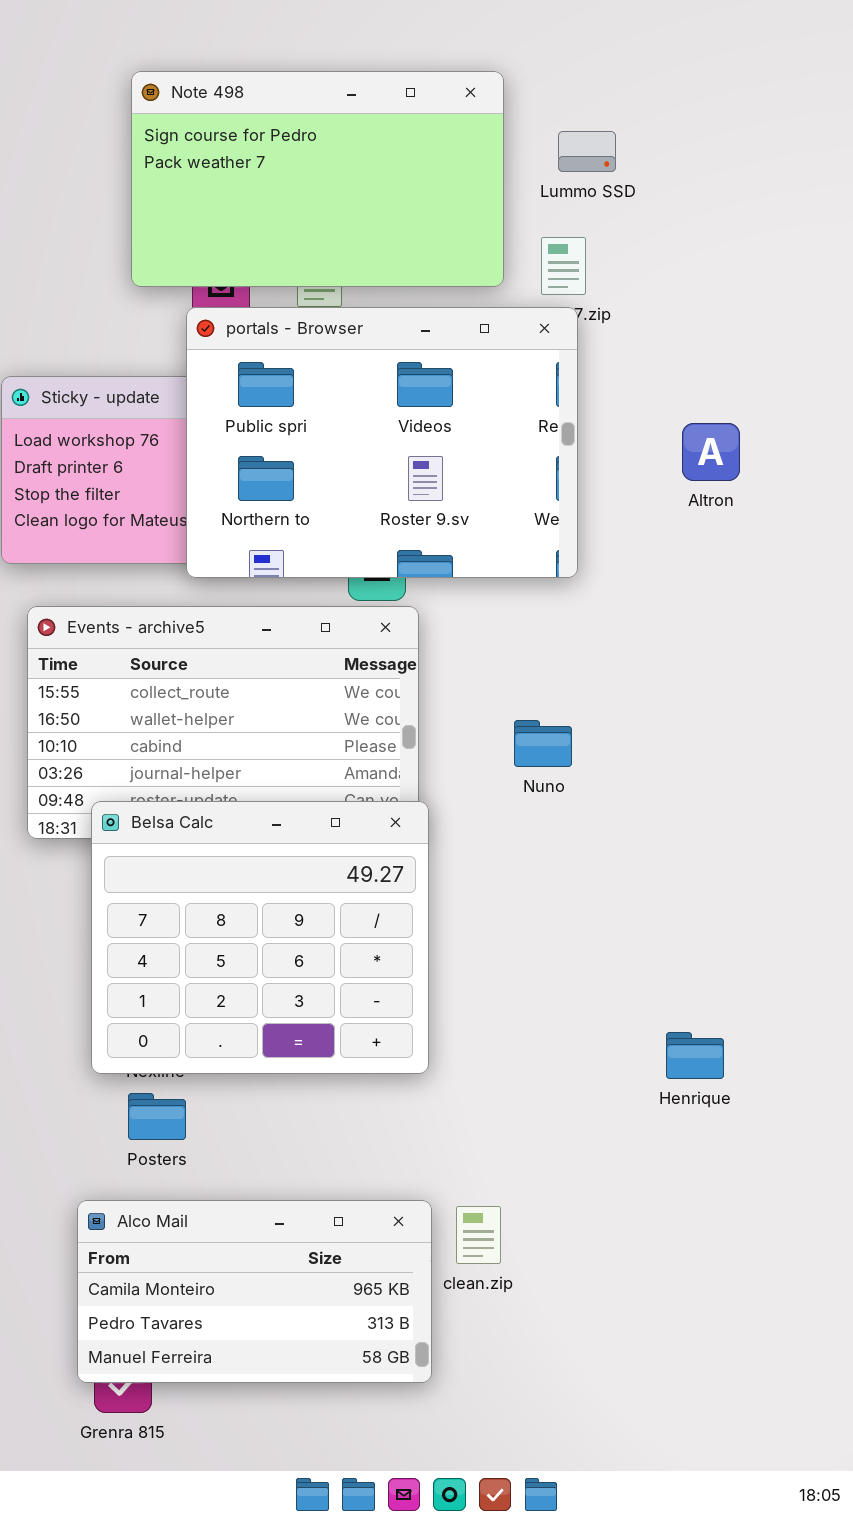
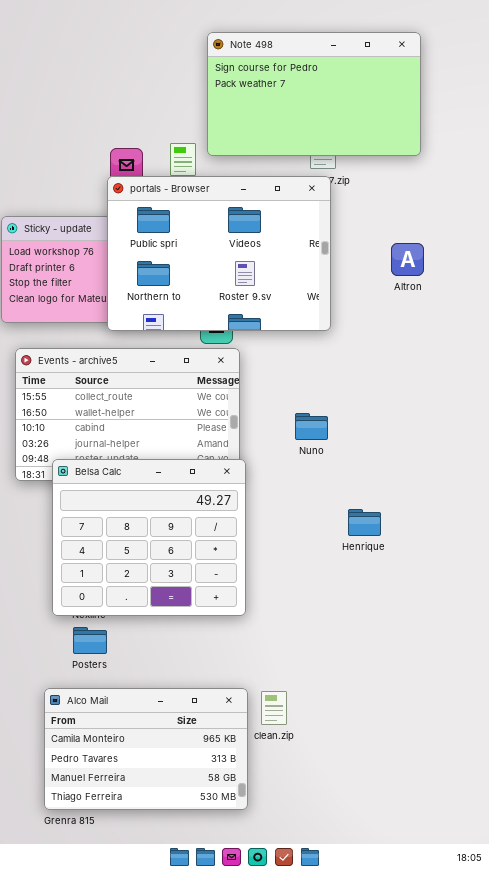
Note 498: [131,71,504,287] -> [207,32,421,156], moved
Henrique: [666,1032,724,1079] -> [348,509,381,536], moved
Alco Mail: [77,1200,432,1383] -> [44,688,248,810], resized

